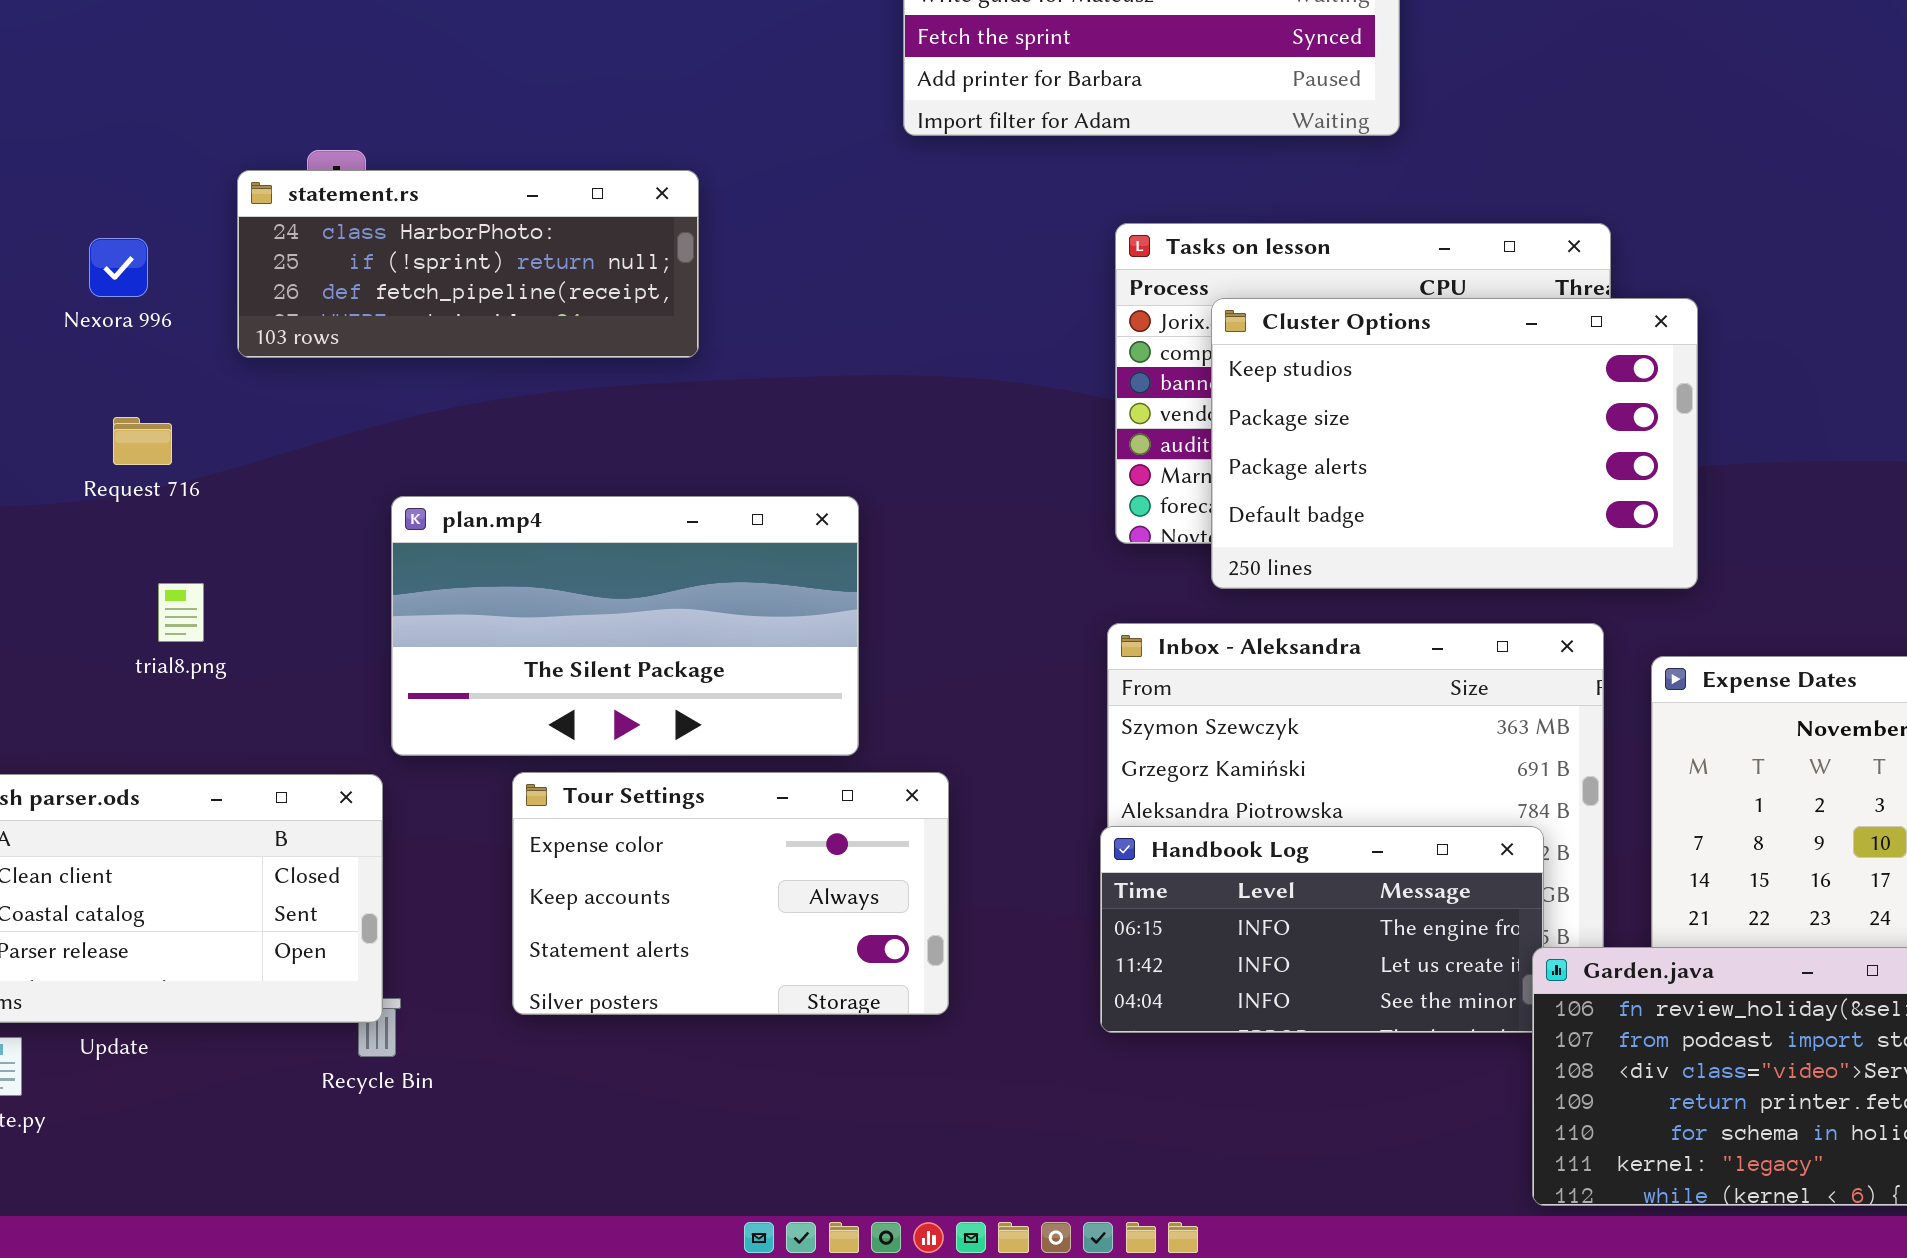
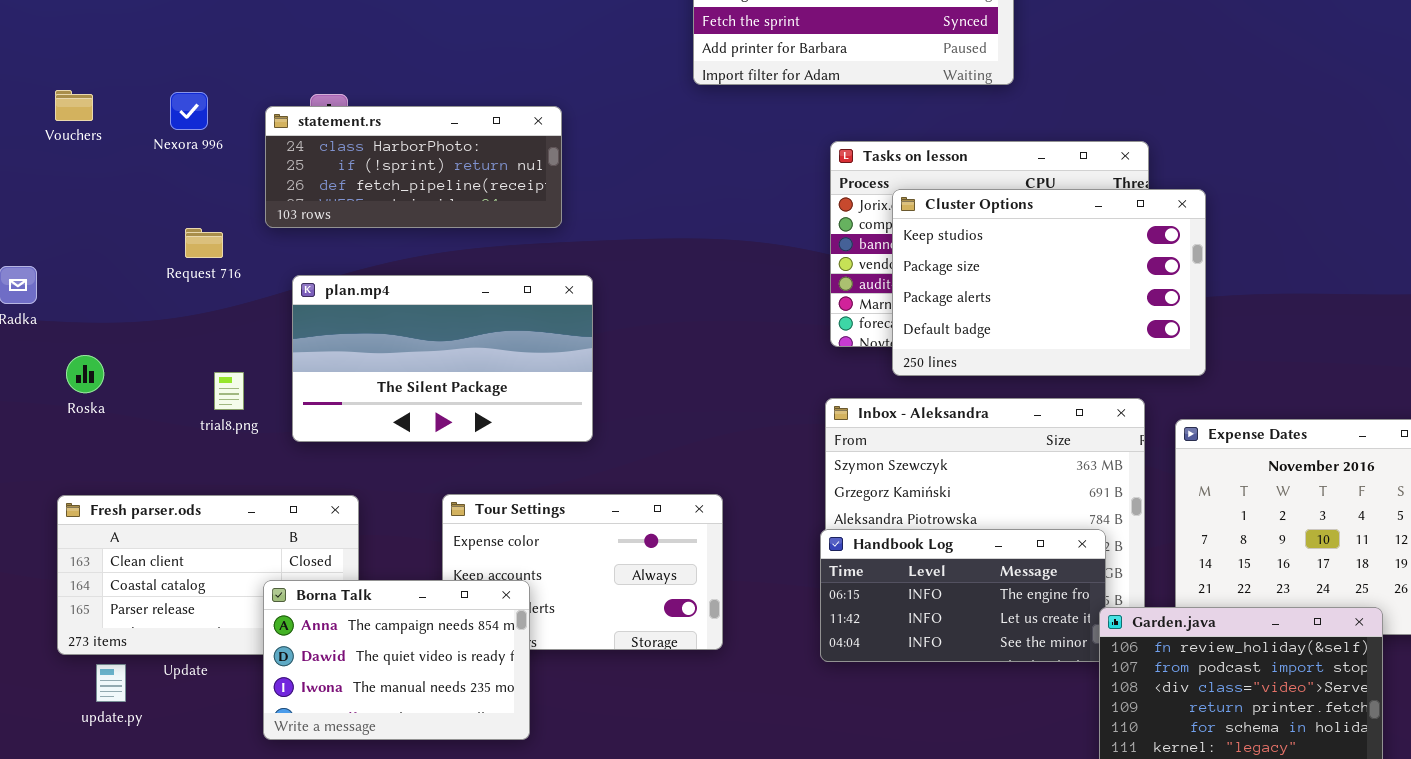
Nexora 996: [89,238,148,297] -> [170,92,208,130], moved
Request 716: [113,417,172,465] -> [185,228,223,258], moved
plan.mp4: [391,496,859,756] -> [292,275,593,442], moved
Borna Talk: none -> [263,580,530,740], opened

